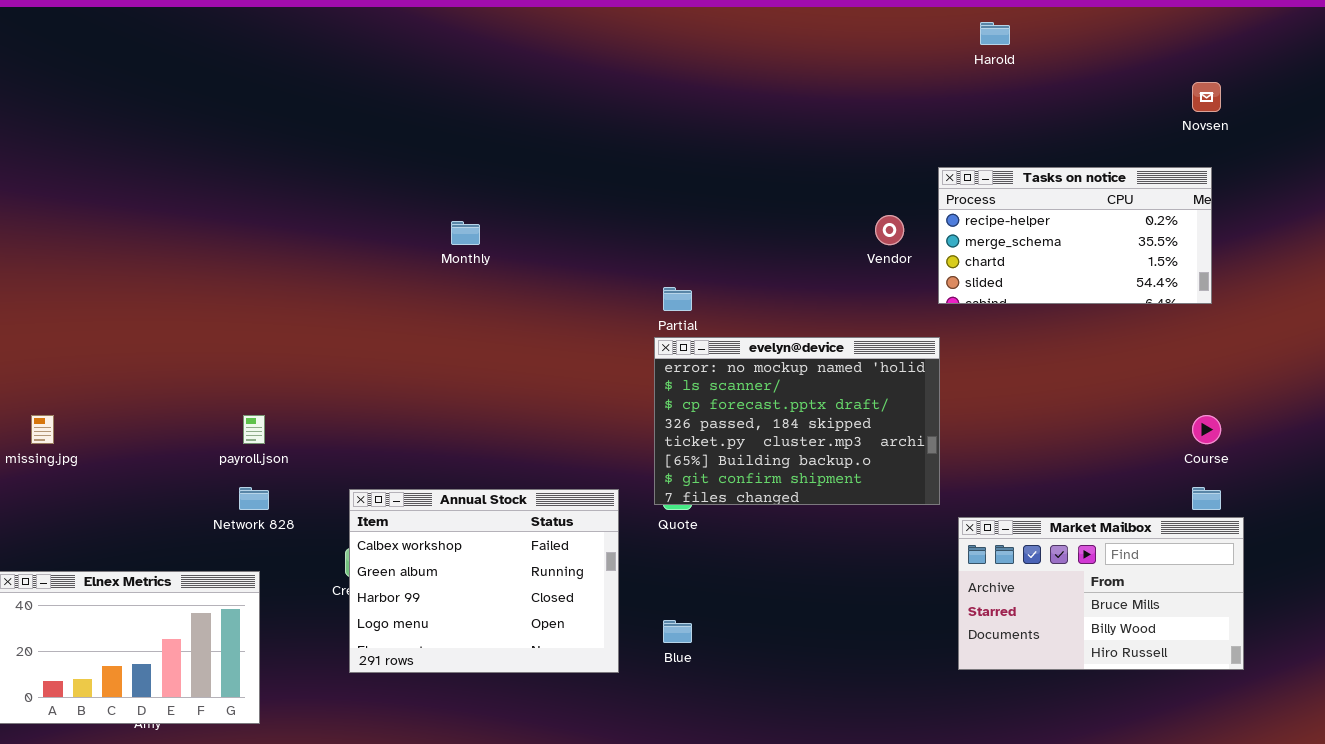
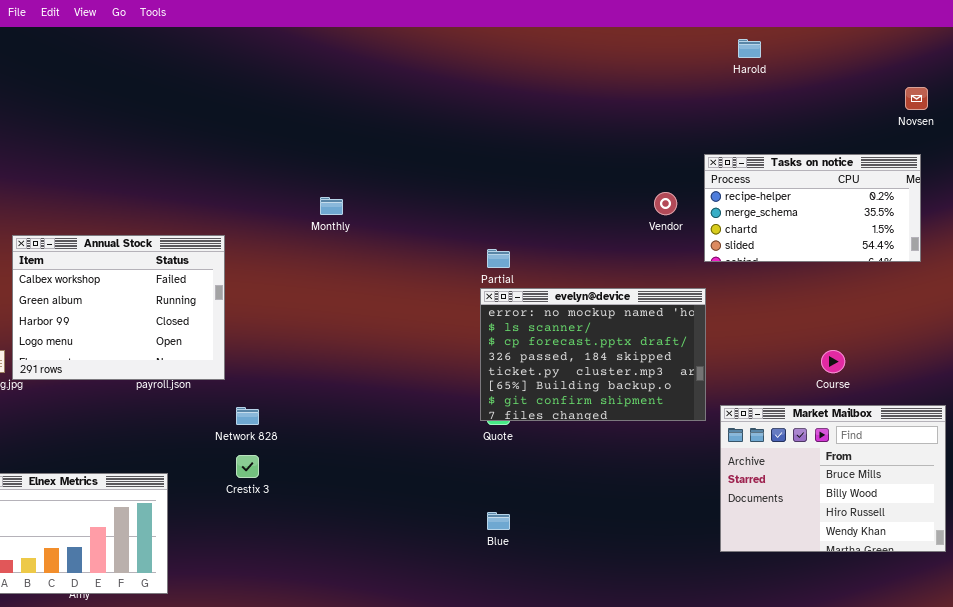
Course: [1192,415,1221,444] -> [821,350,845,373], moved
Network 828: [239,487,269,510] -> [236,407,259,425], moved
Annual Stock: [349,489,619,673] -> [12,235,225,380], moved
Market Mailbox: [958,517,1244,670] -> [720,405,946,552], resized

